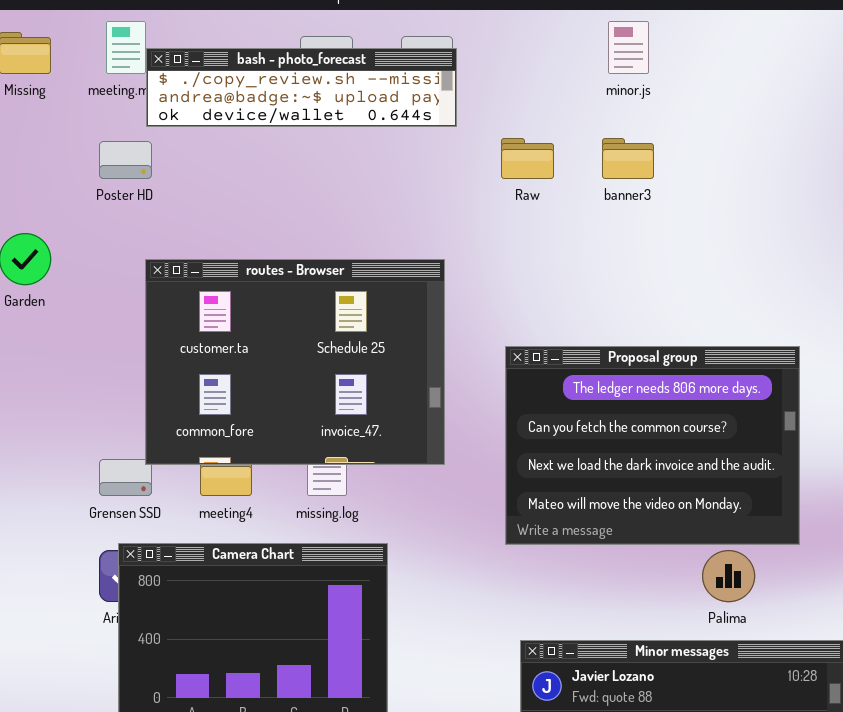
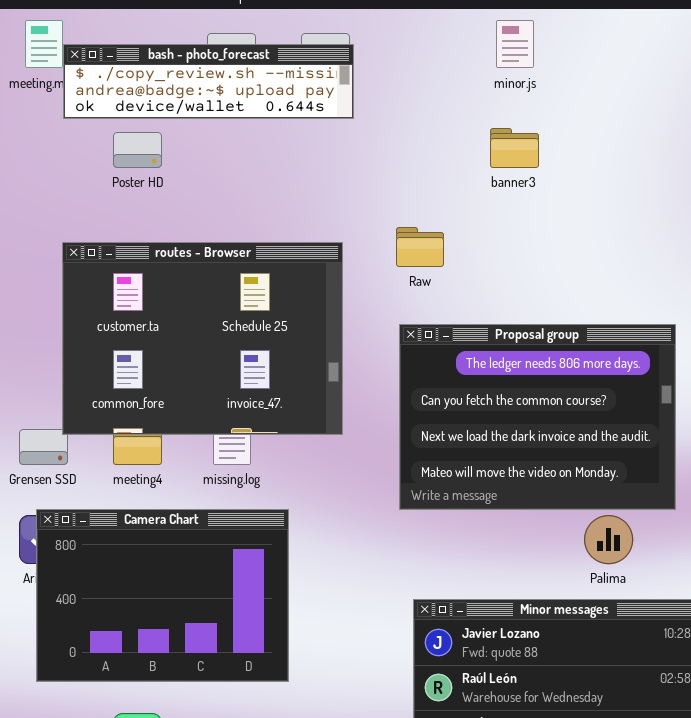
Raw: [501,138,554,179] -> [396,227,444,267], moved
Poster HD: [99,141,152,179] -> [113,132,162,168], moved

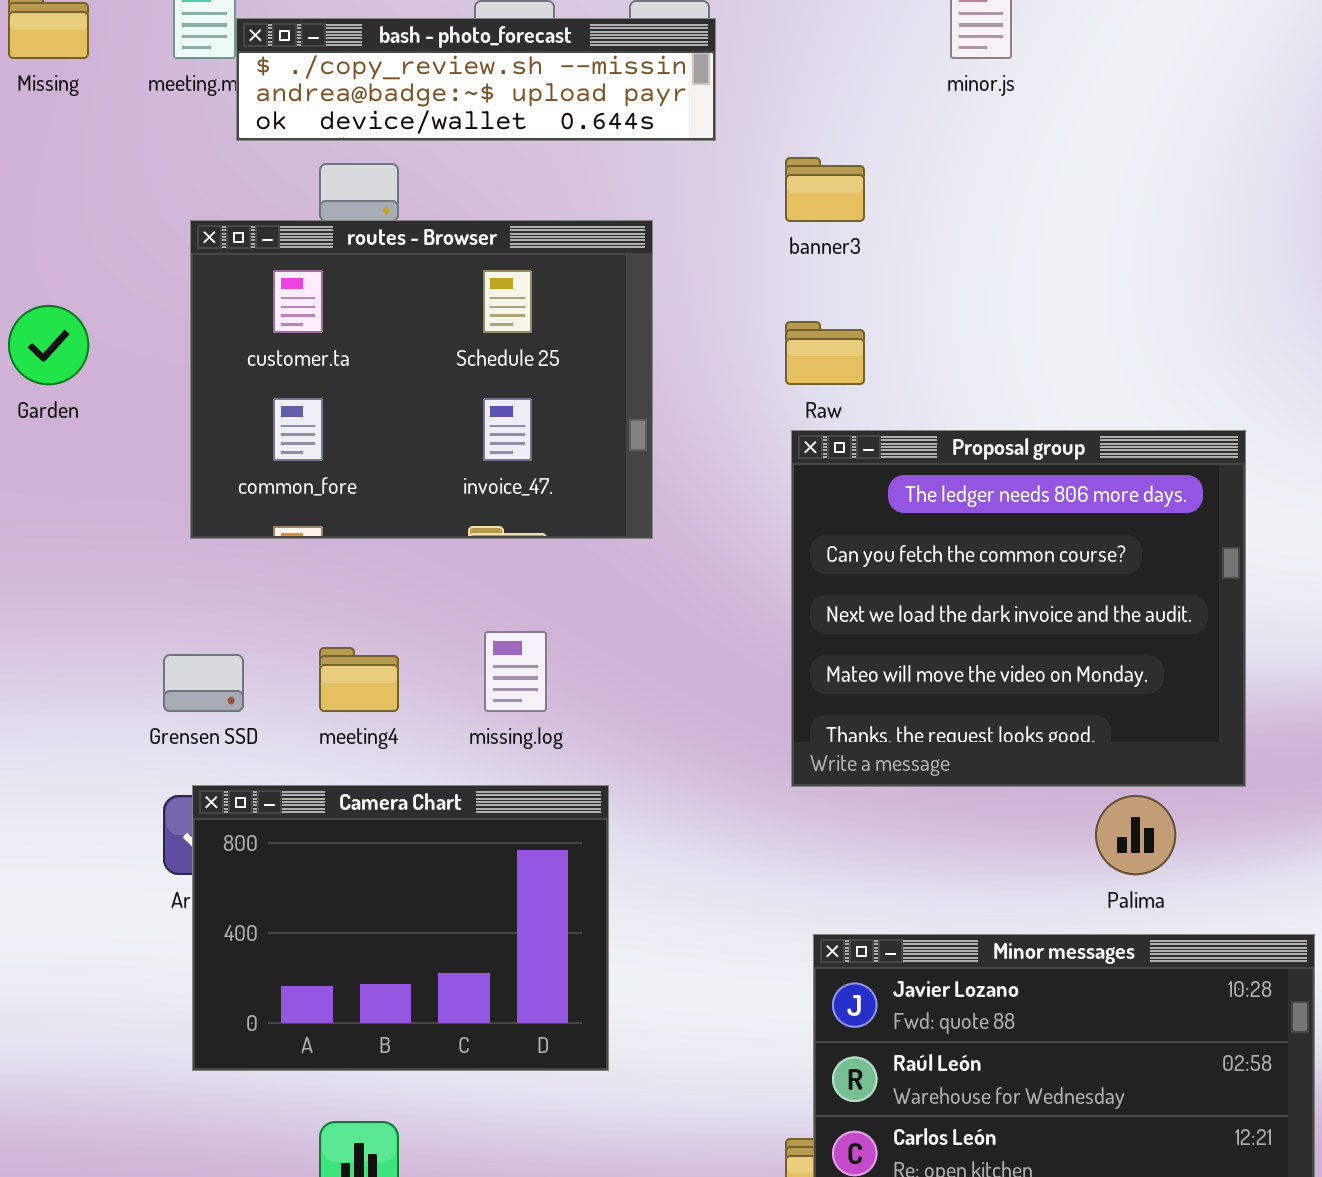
banner3: [490,128,539,168] -> [785,157,865,222], moved
routes - Browser: [62,242,343,435] -> [190,220,653,539], moved
Proposal group: [399,324,676,510] -> [791,430,1246,787], resized

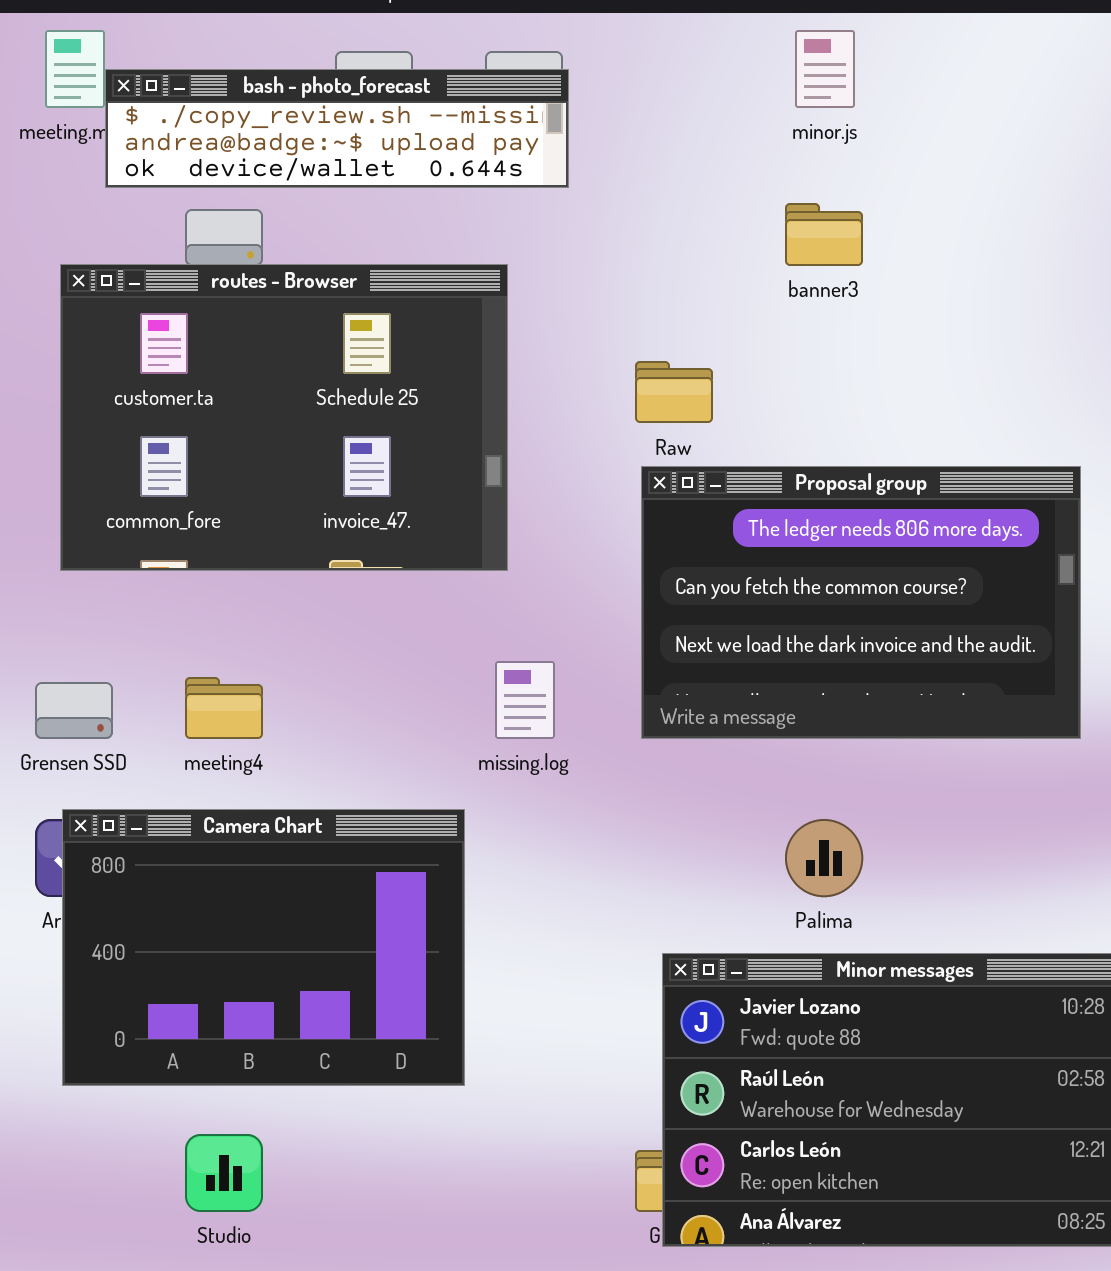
banner3: [785,157,865,222] -> [785,203,863,266], moved
Proposal group: [791,430,1246,787] -> [641,466,1081,739], resized
missing.log: [484,631,547,712] -> [495,661,555,739], moved
Palima: [1095,795,1176,875] -> [785,819,863,897], moved

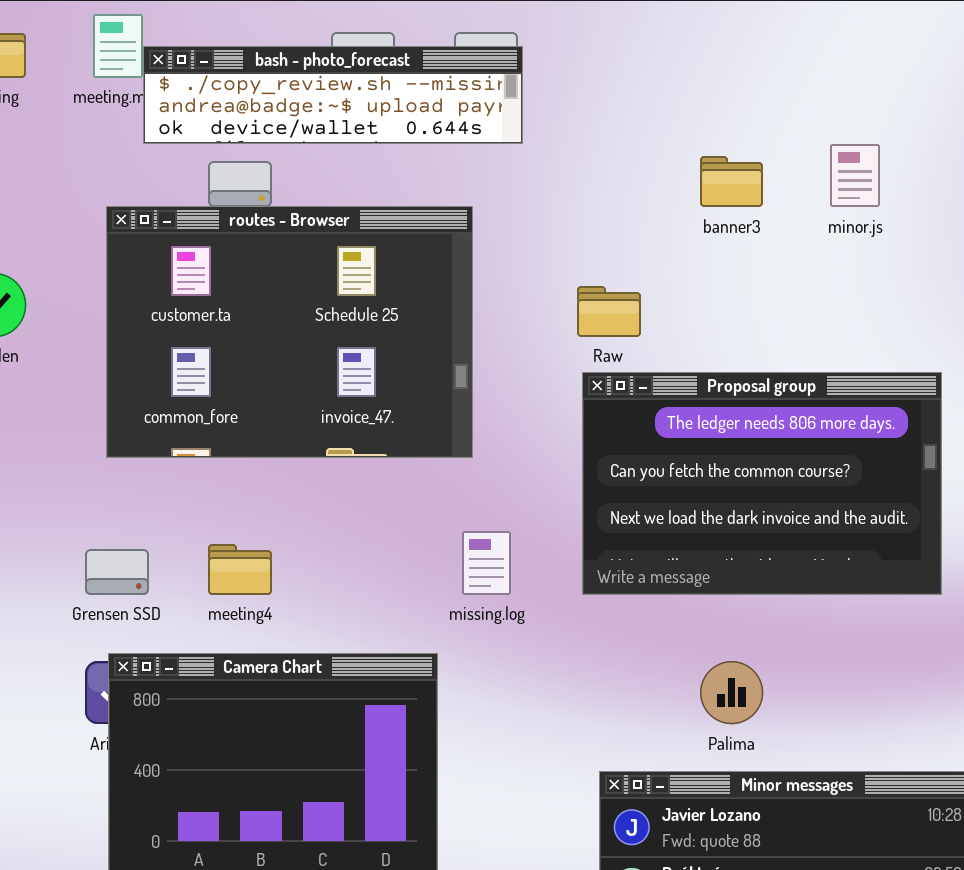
minor.js: [795,30,855,108] -> [830,144,880,207], moved

